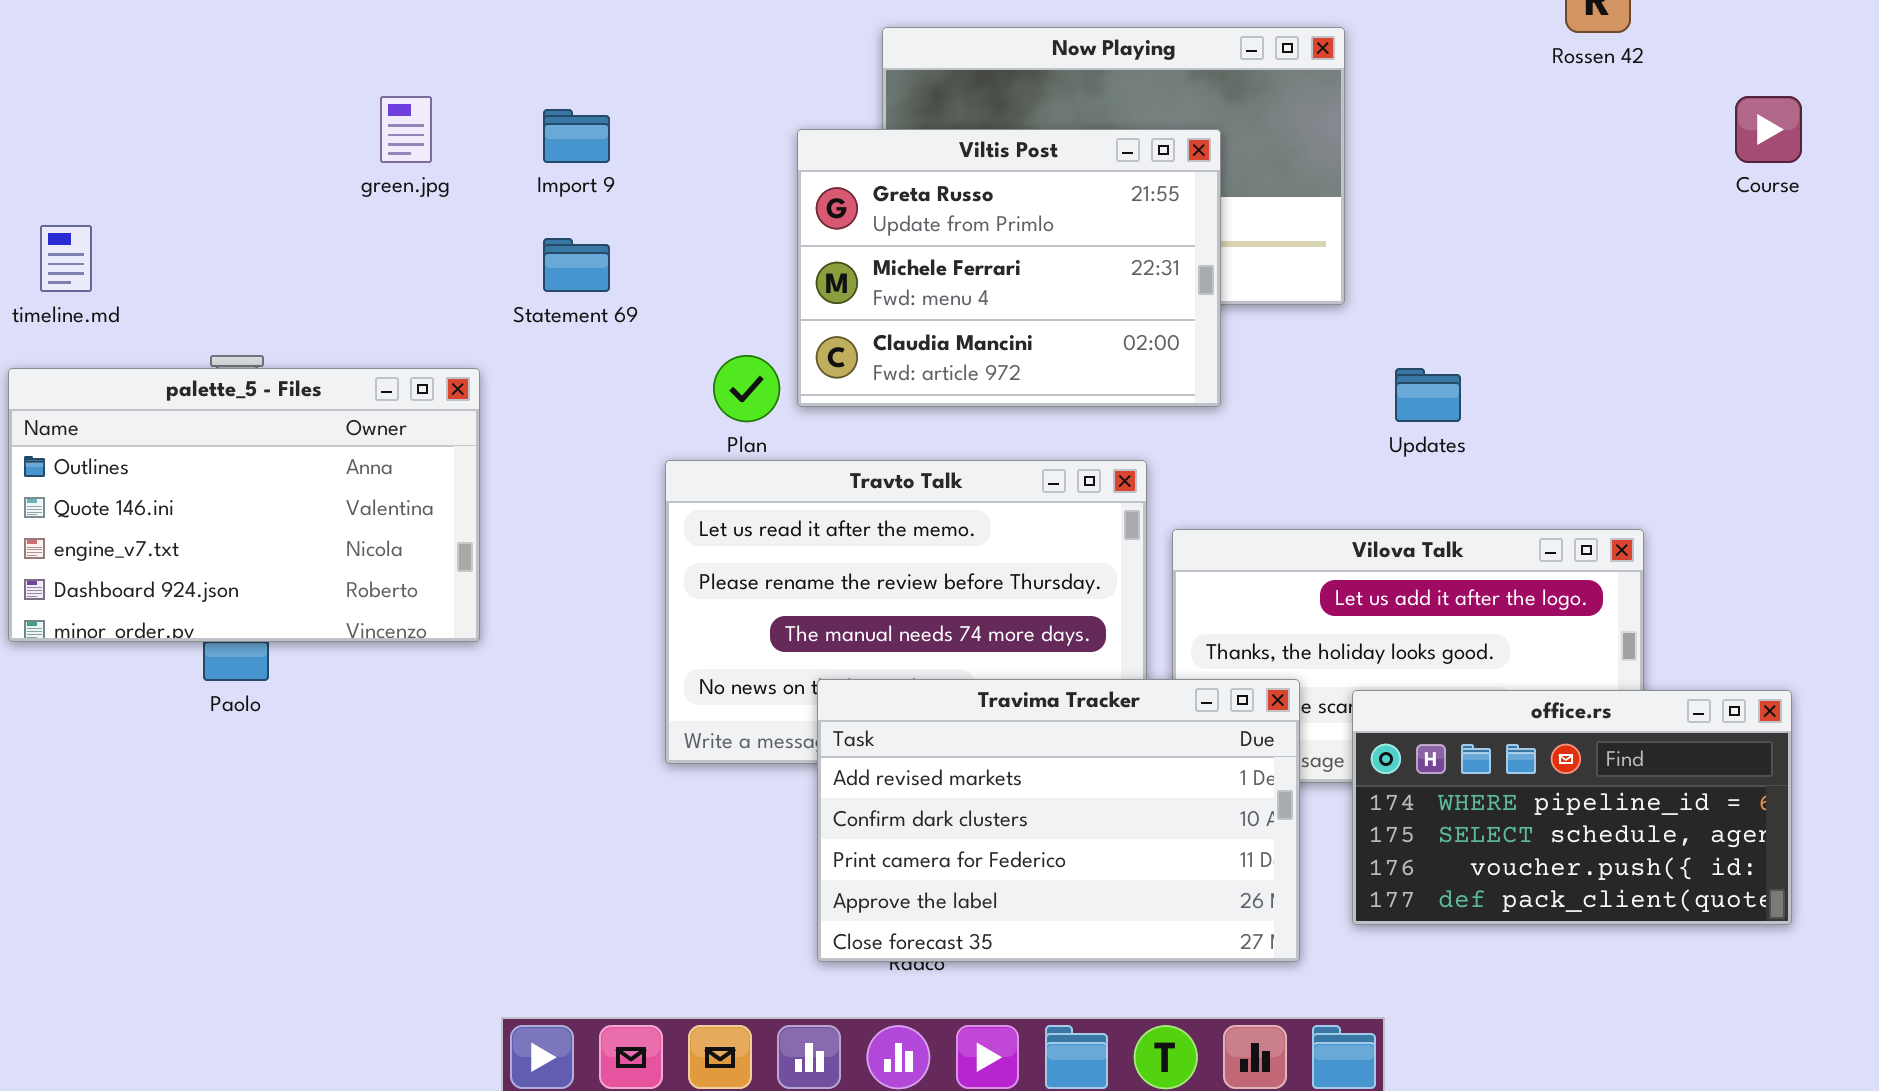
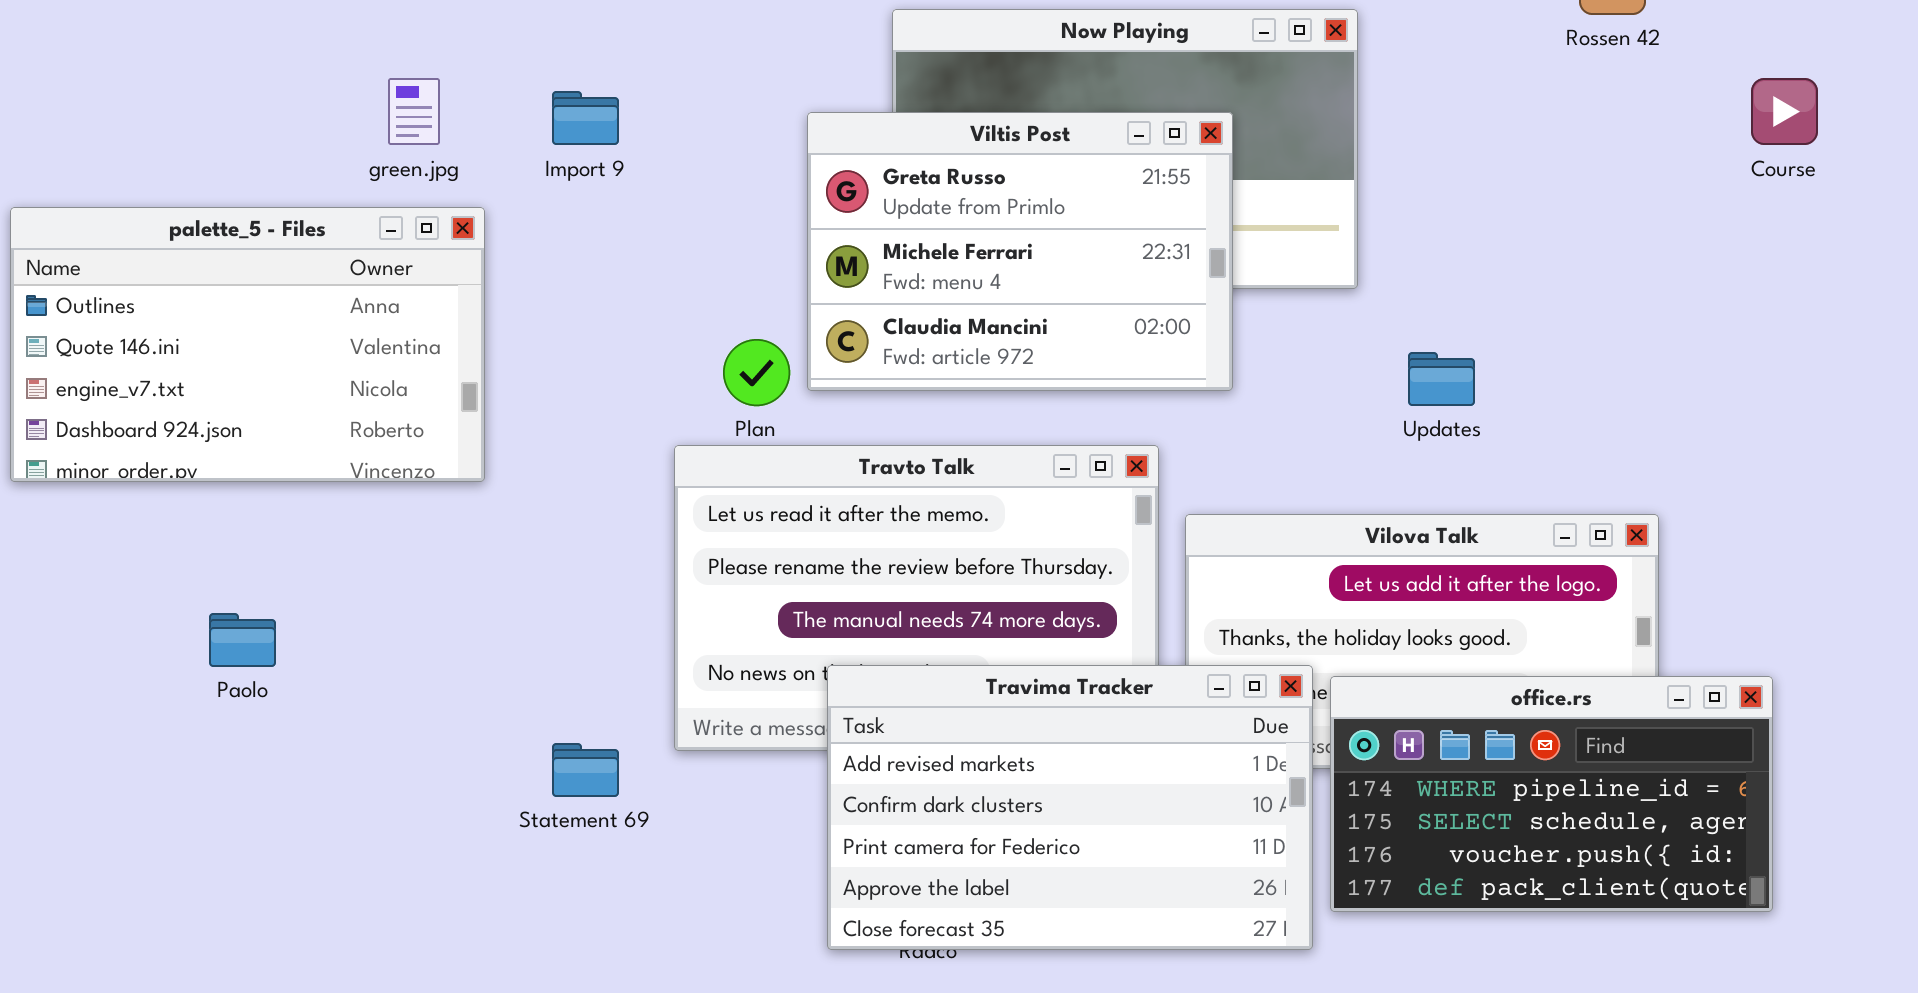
Statement 69: [543,238,610,292] -> [552,743,619,797], moved
palette_5 - Files: [8,368,480,642] -> [10,207,485,482], moved
office.rs: [1352,690,1792,925] -> [1330,676,1773,912], moved

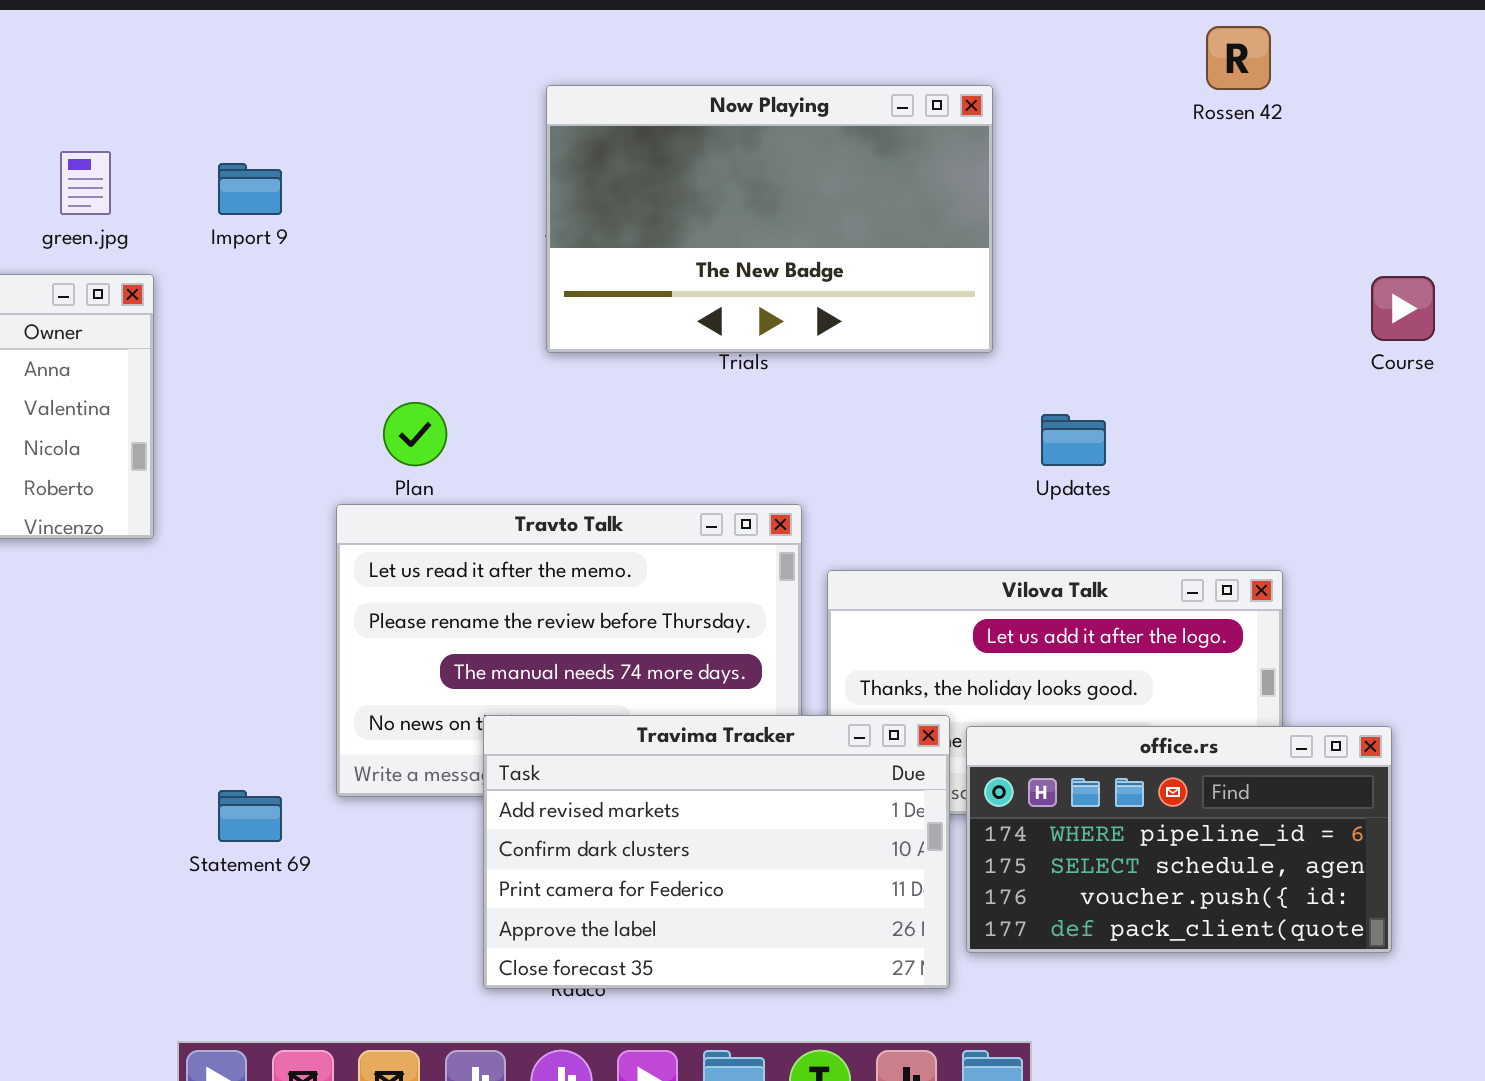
Course: [1751,78,1818,145] -> [1371,276,1435,341], moved
Viltis Post: [807,112,1233,391] -> none, closed

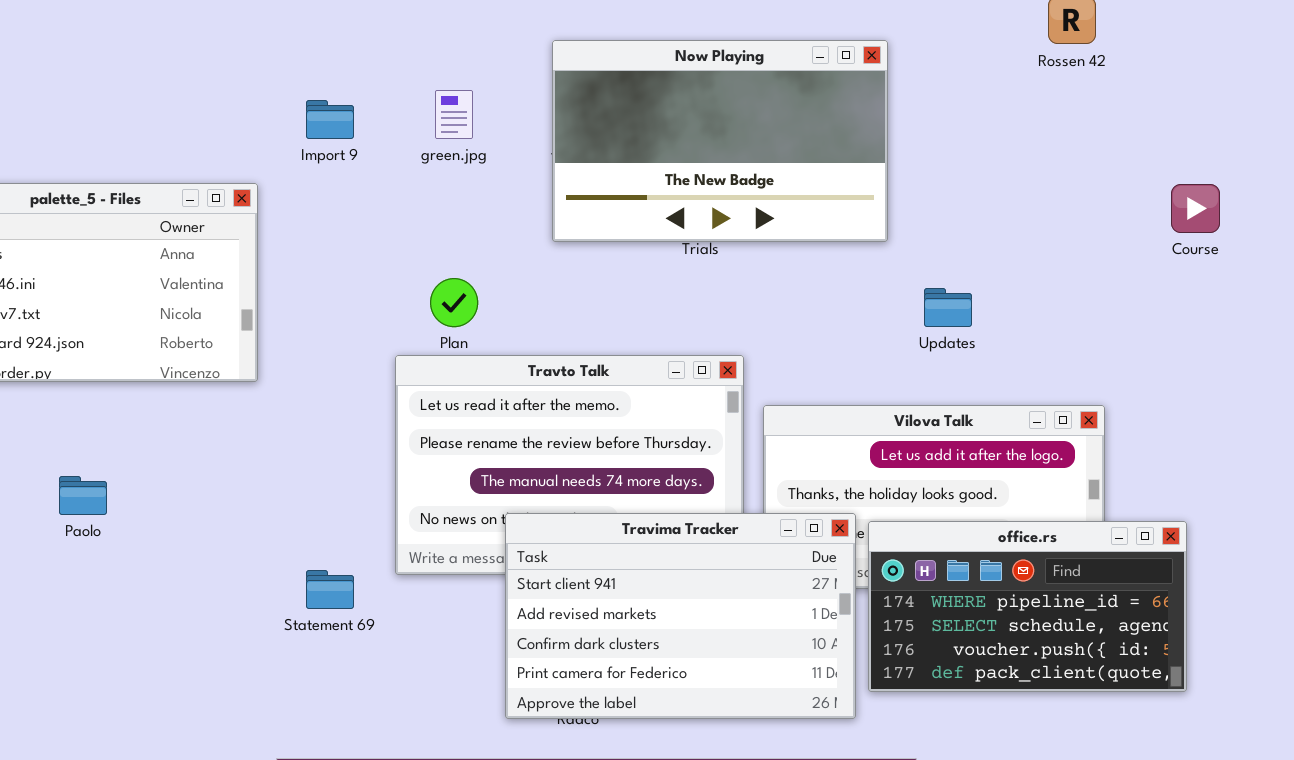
green.jpg: [60,151,111,215] -> [435,90,473,139], moved
Travima Tracker: [483,715,950,989] -> [505,513,856,719], scrolled up 1 row

